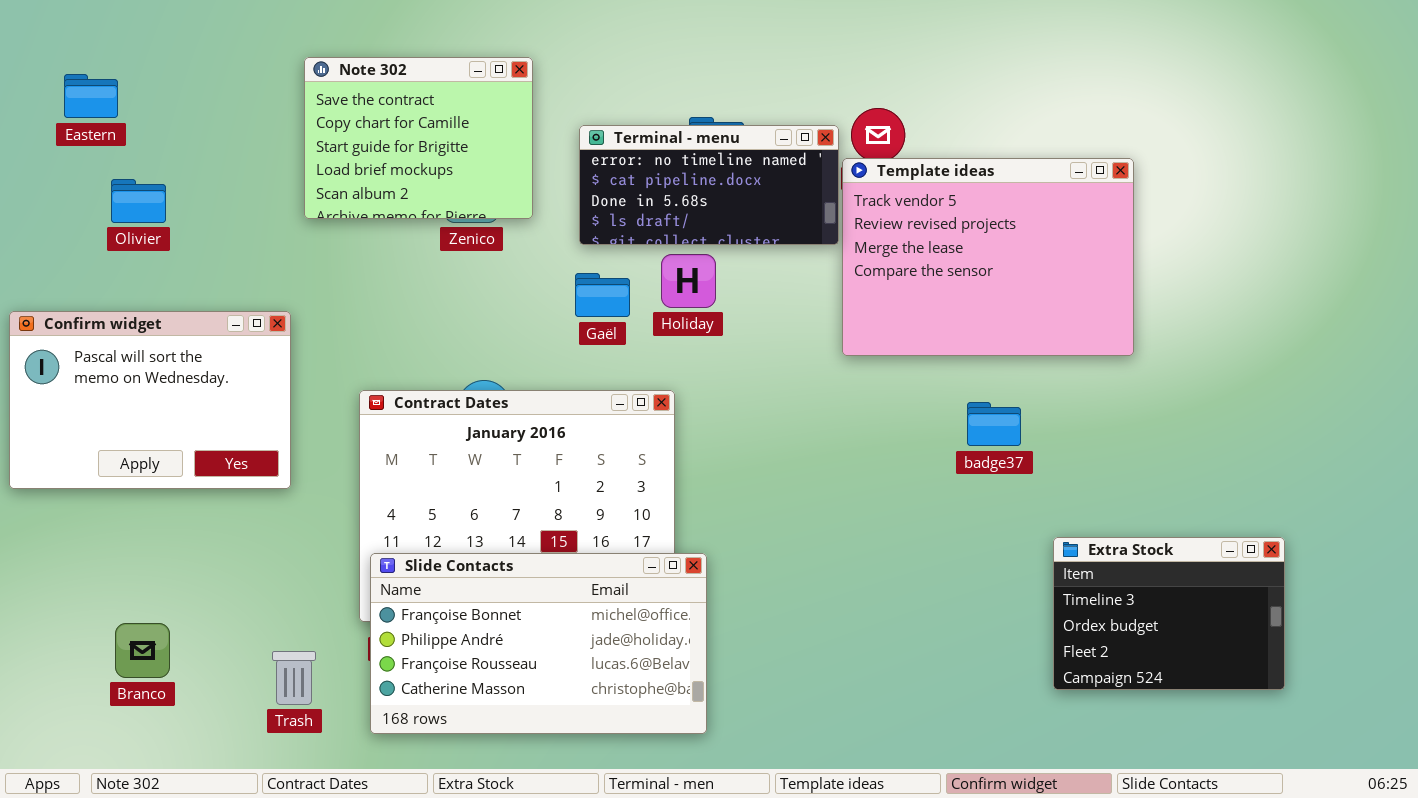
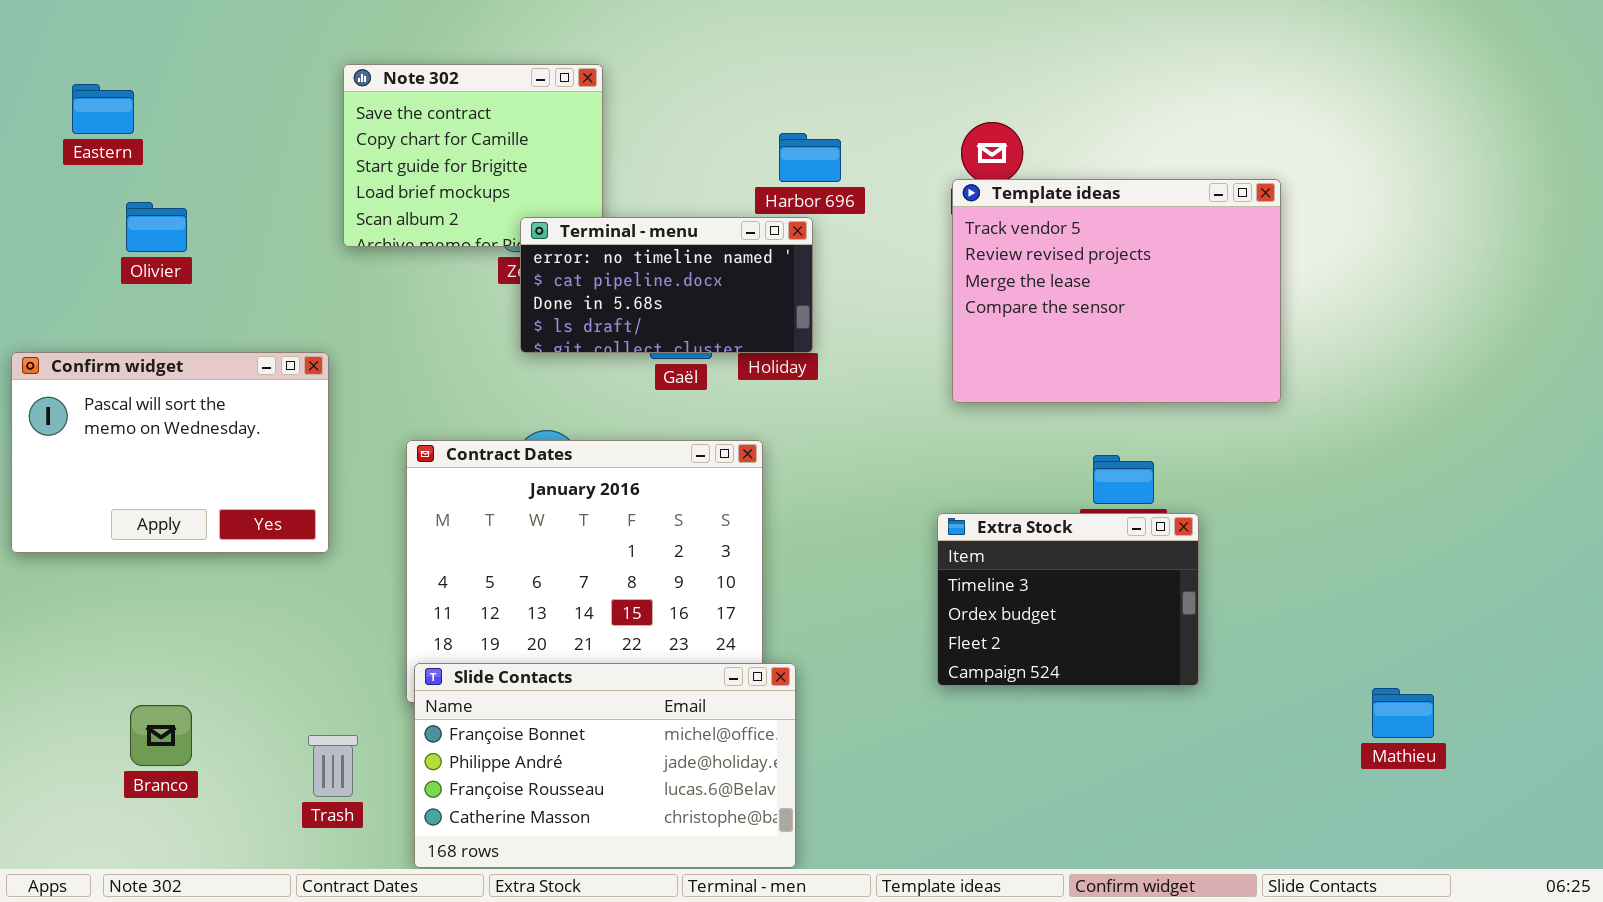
Terminal - menu: [579,125,839,245] -> [520,217,813,353], moved
Extra Stock: [1053,537,1285,690] -> [937,513,1199,686], moved
Slide Contacts: [370,553,707,734] -> [414,663,796,868], moved

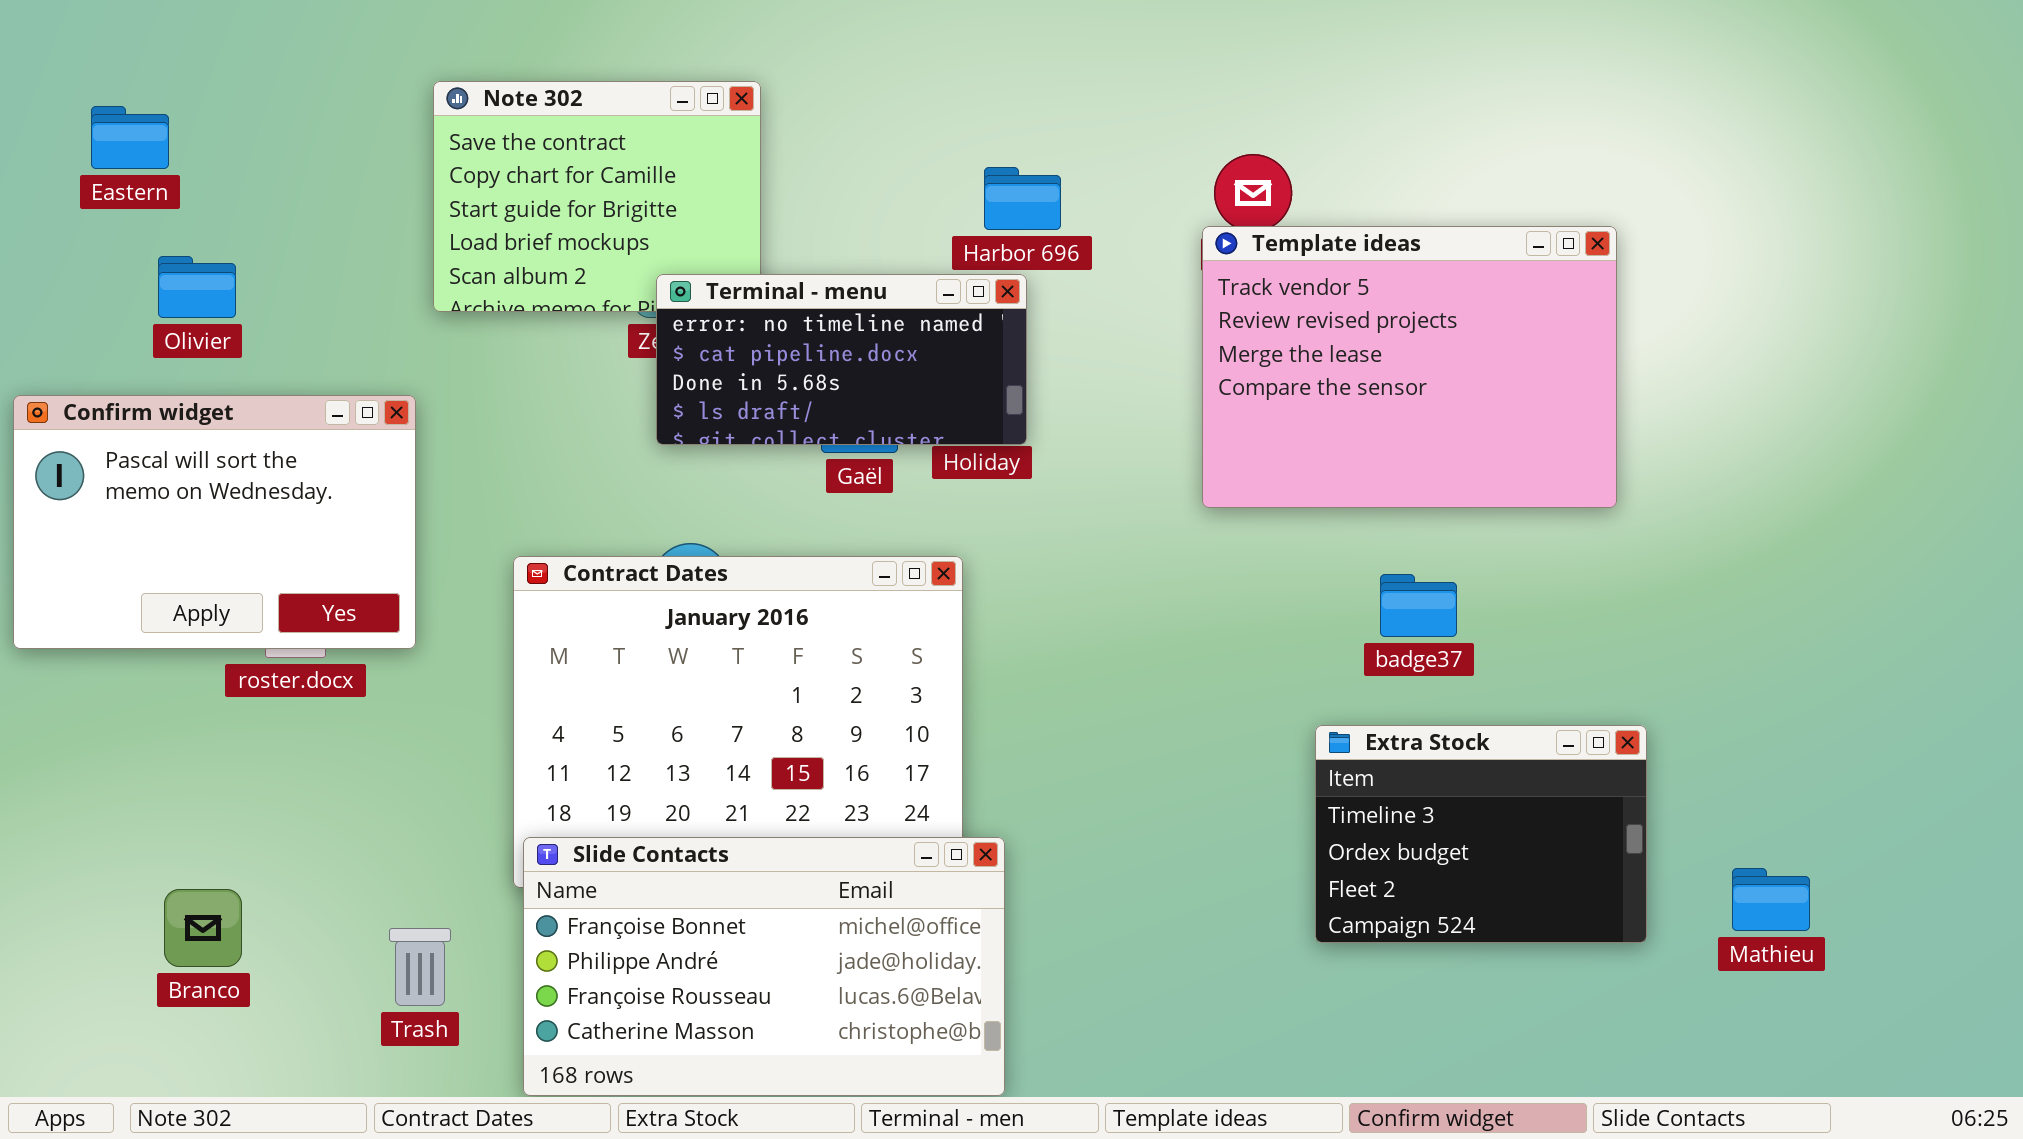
Confirm widget: [11,352,329,553] -> [13,395,416,649], moved
Extra Stock: [937,513,1199,686] -> [1315,725,1647,943], moved

